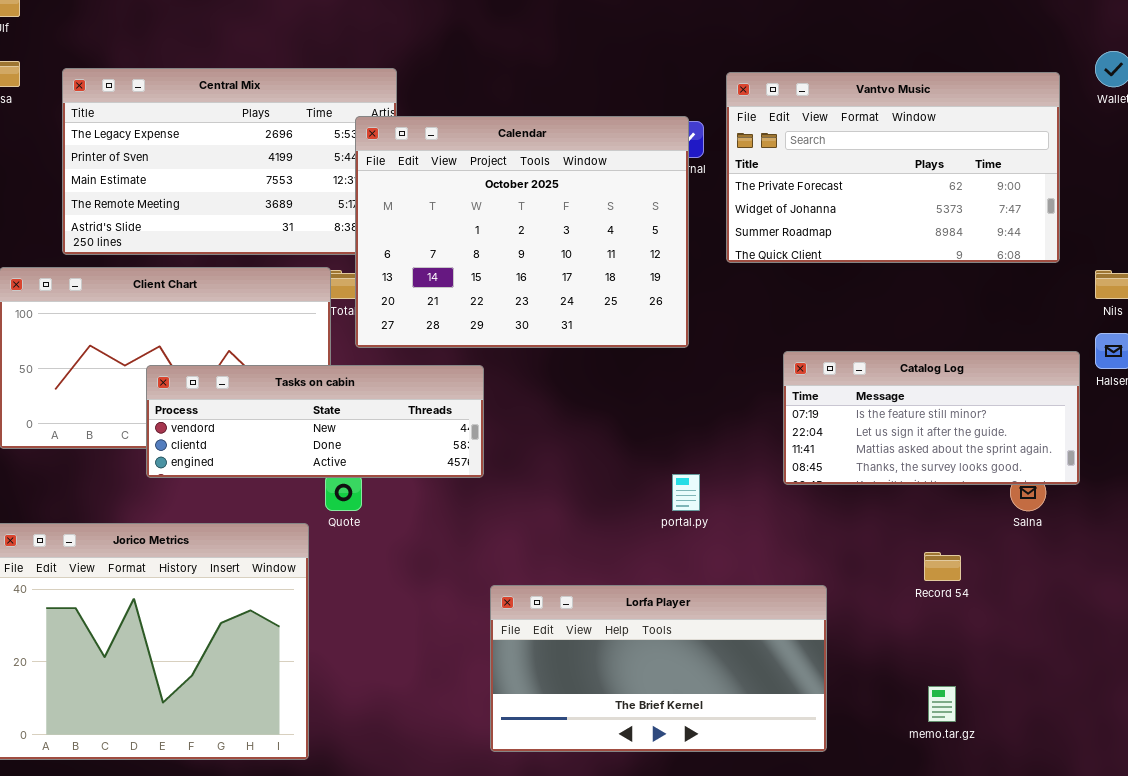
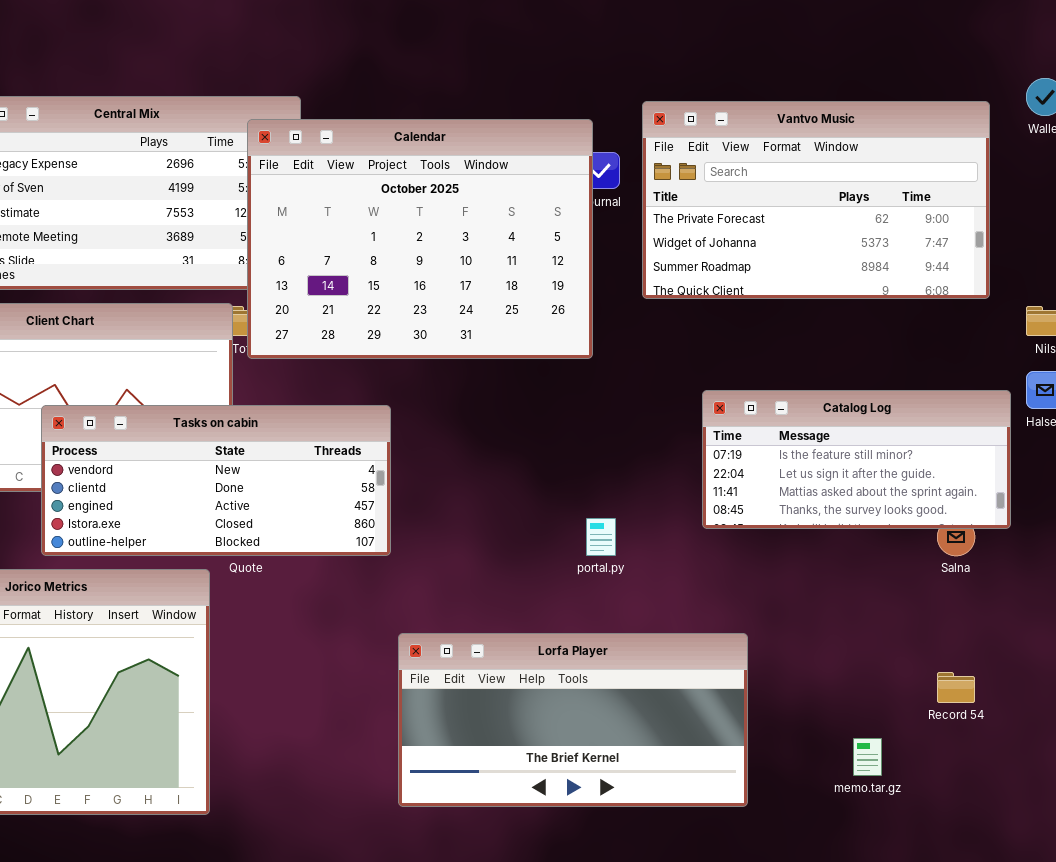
Calendar: [355,116,689,348] -> [247,119,593,359], moved
Tasks on cabin: [146,365,484,478] -> [41,405,391,556], resized
Record 54: [924,552,961,581] -> [937,672,975,703], moved

